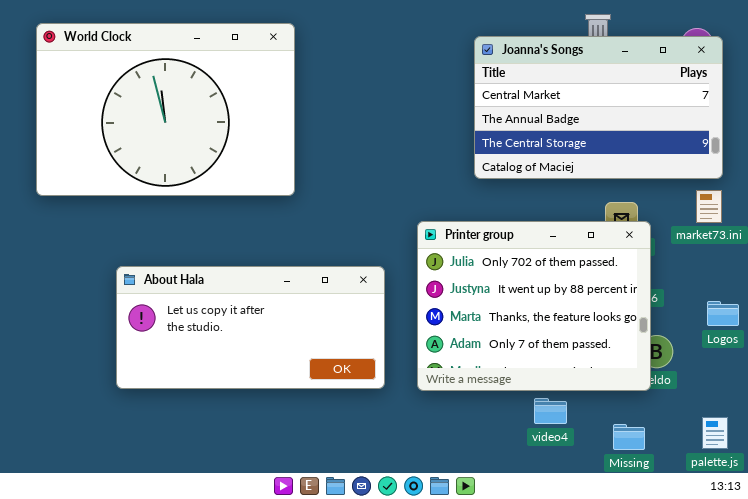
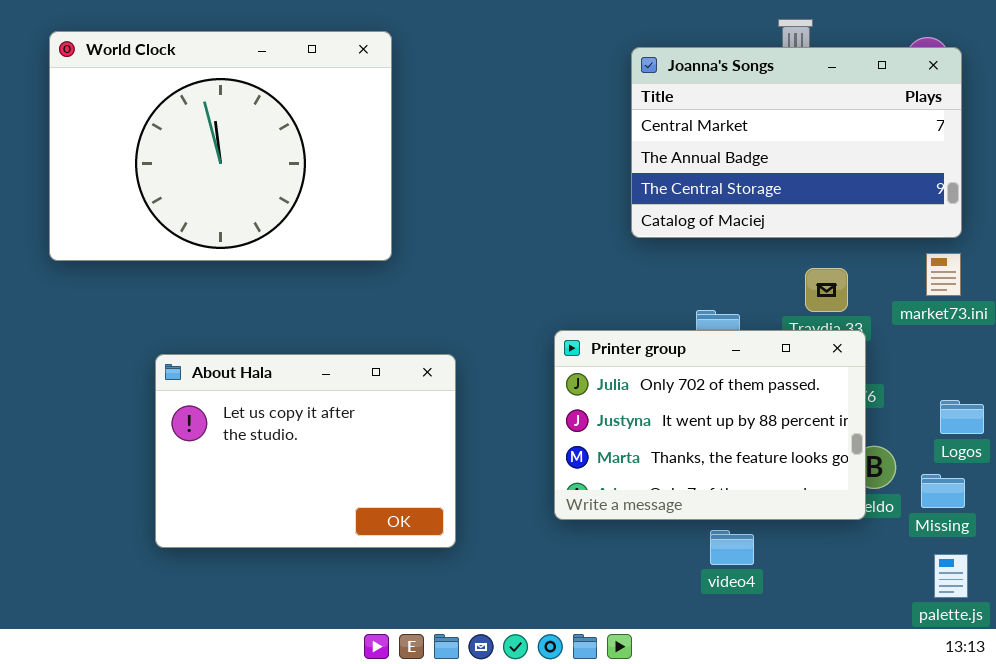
Printer group: [417,221,651,391] -> [554,330,866,520], resized
About Hala: [116,266,385,389] -> [155,354,456,548], resized
Missing: [613,424,645,450] -> [921,474,965,508], moved

